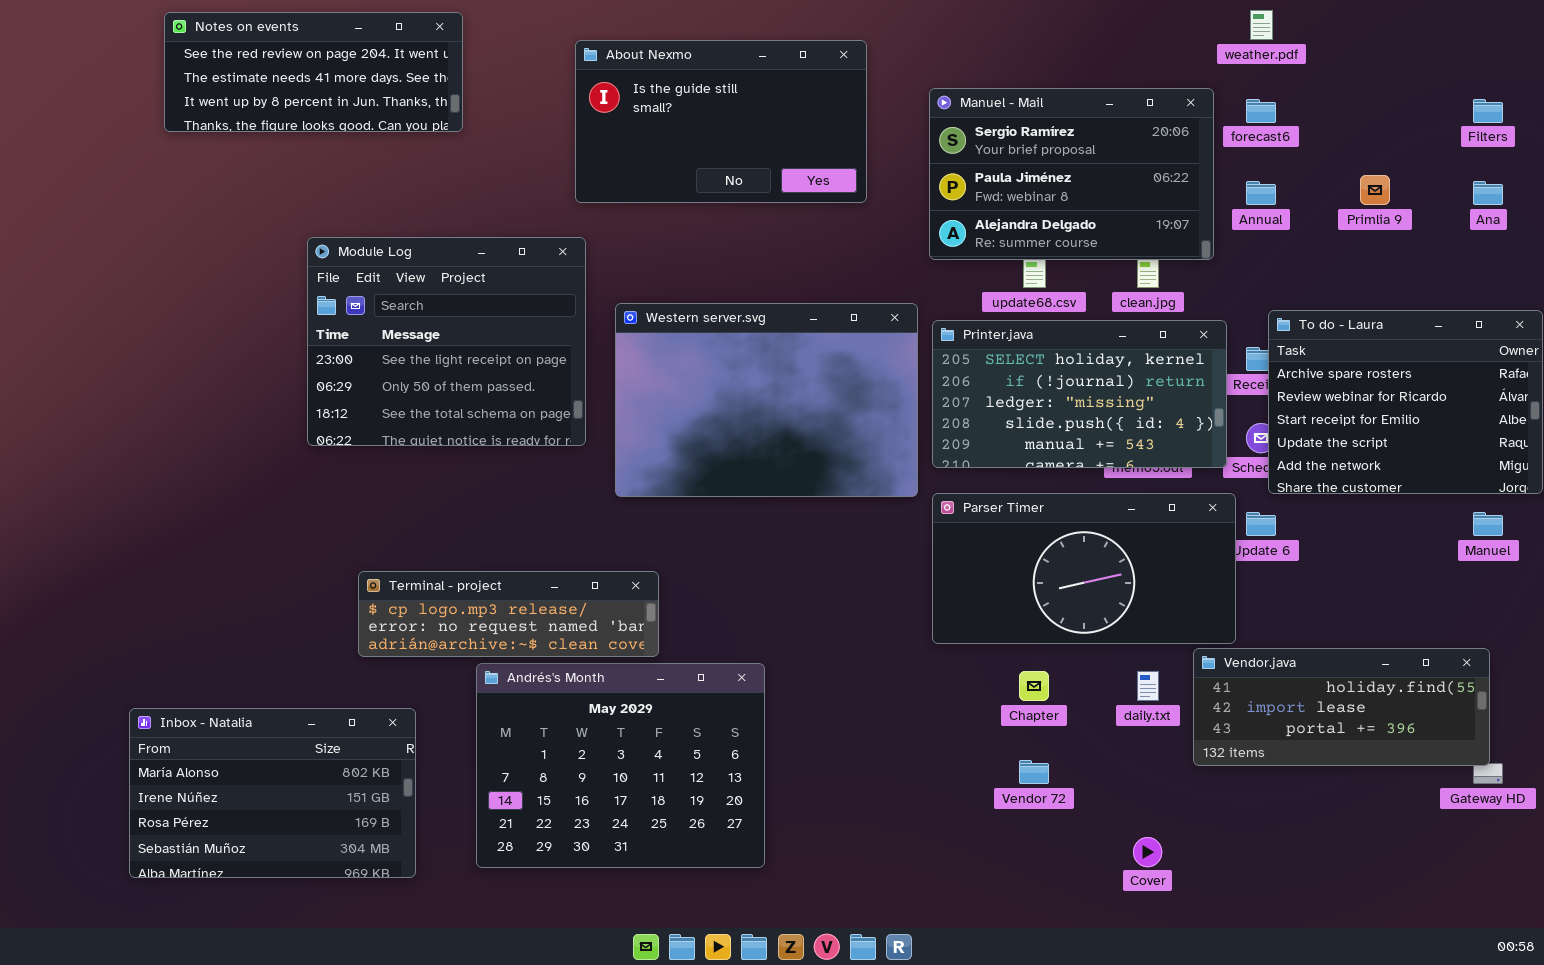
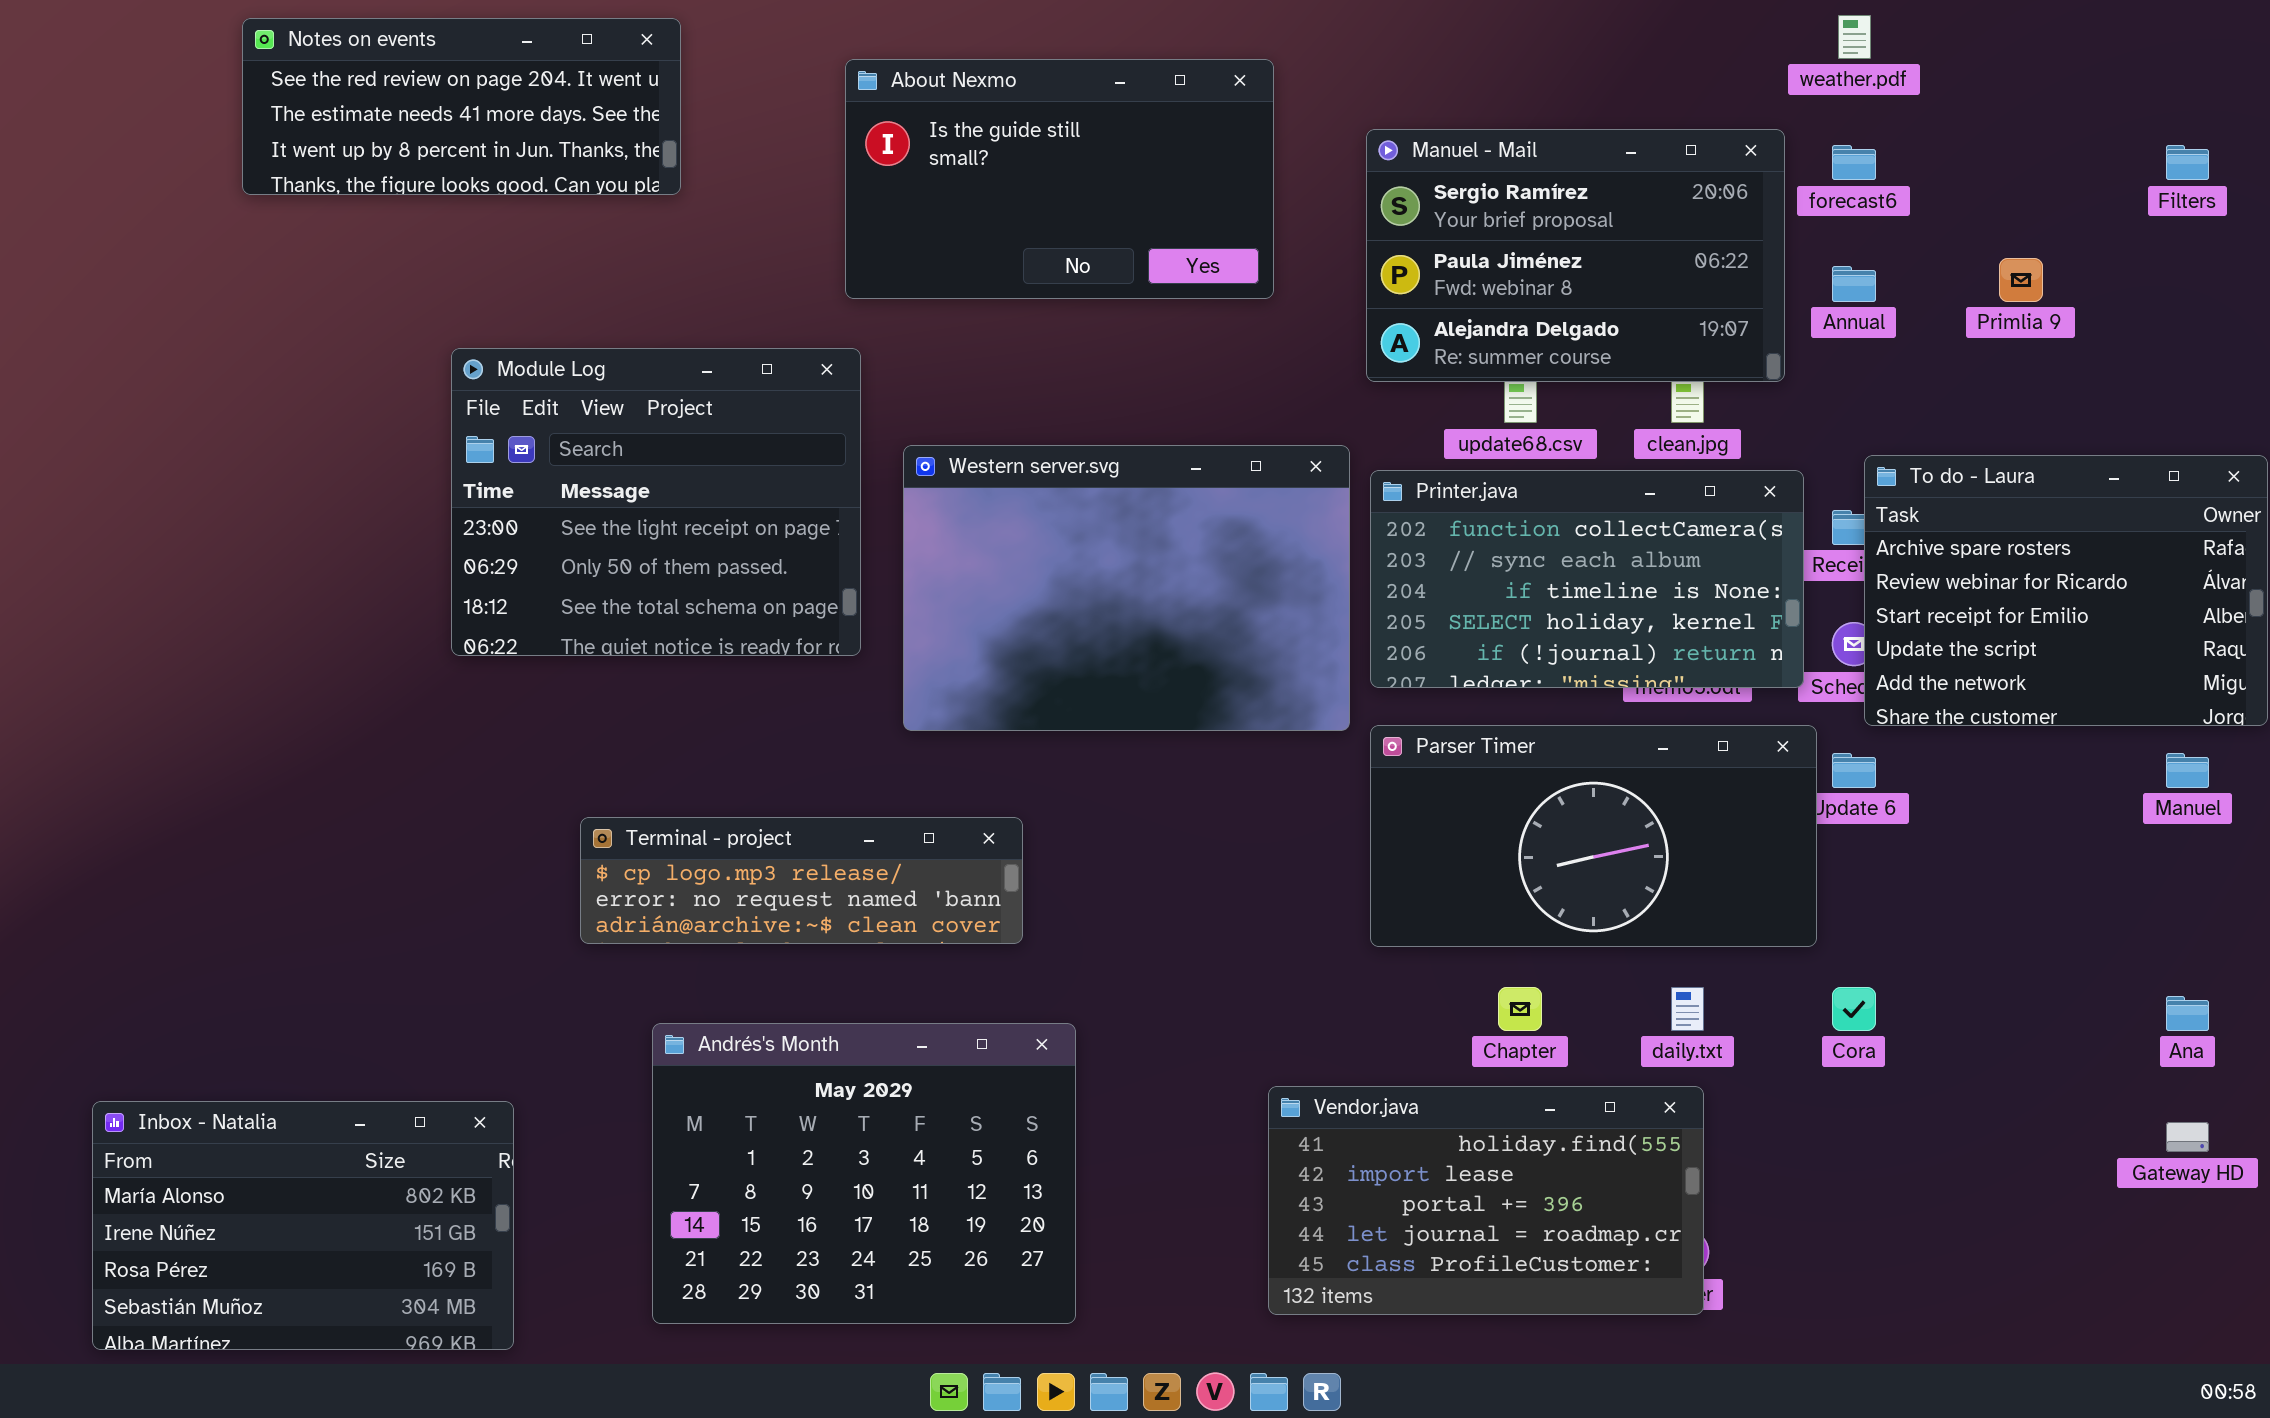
Ana: [1473,181,1503,205] -> [2166,996,2209,1031], moved
Printer.java: [932,320,1227,468] -> [1370,470,1804,688], scrolled up 3 rows
Terminal - project: [358,571,659,657] -> [580,817,1023,944], moved
Vendor.java: [1193,648,1490,766] -> [1268,1086,1704,1315], moved, resized
Andrés's Month: [476,663,765,868] -> [652,1023,1076,1324], moved
Inbox - Natalia: [129,708,416,878] -> [92,1101,514,1350], moved

